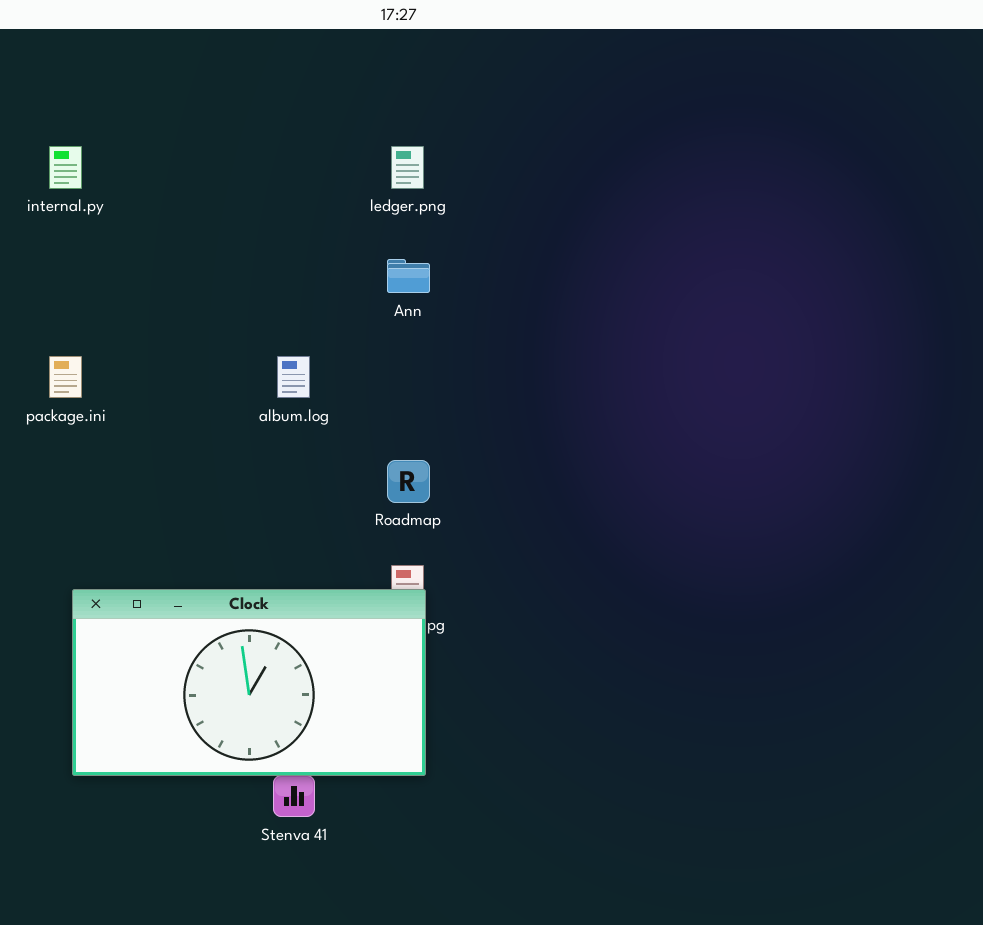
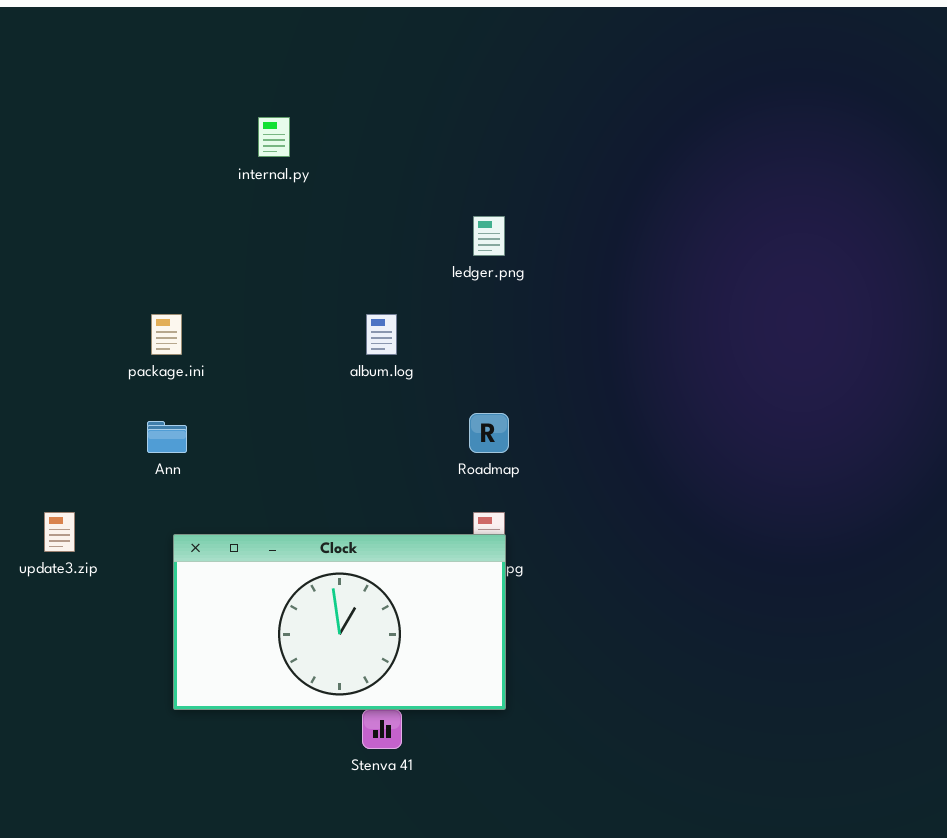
internal.py: [49,146,82,189] -> [258,117,290,157], moved
ledger.png: [391,146,424,189] -> [473,216,505,256], moved
Ann: [387,259,430,293] -> [147,421,187,453], moved

